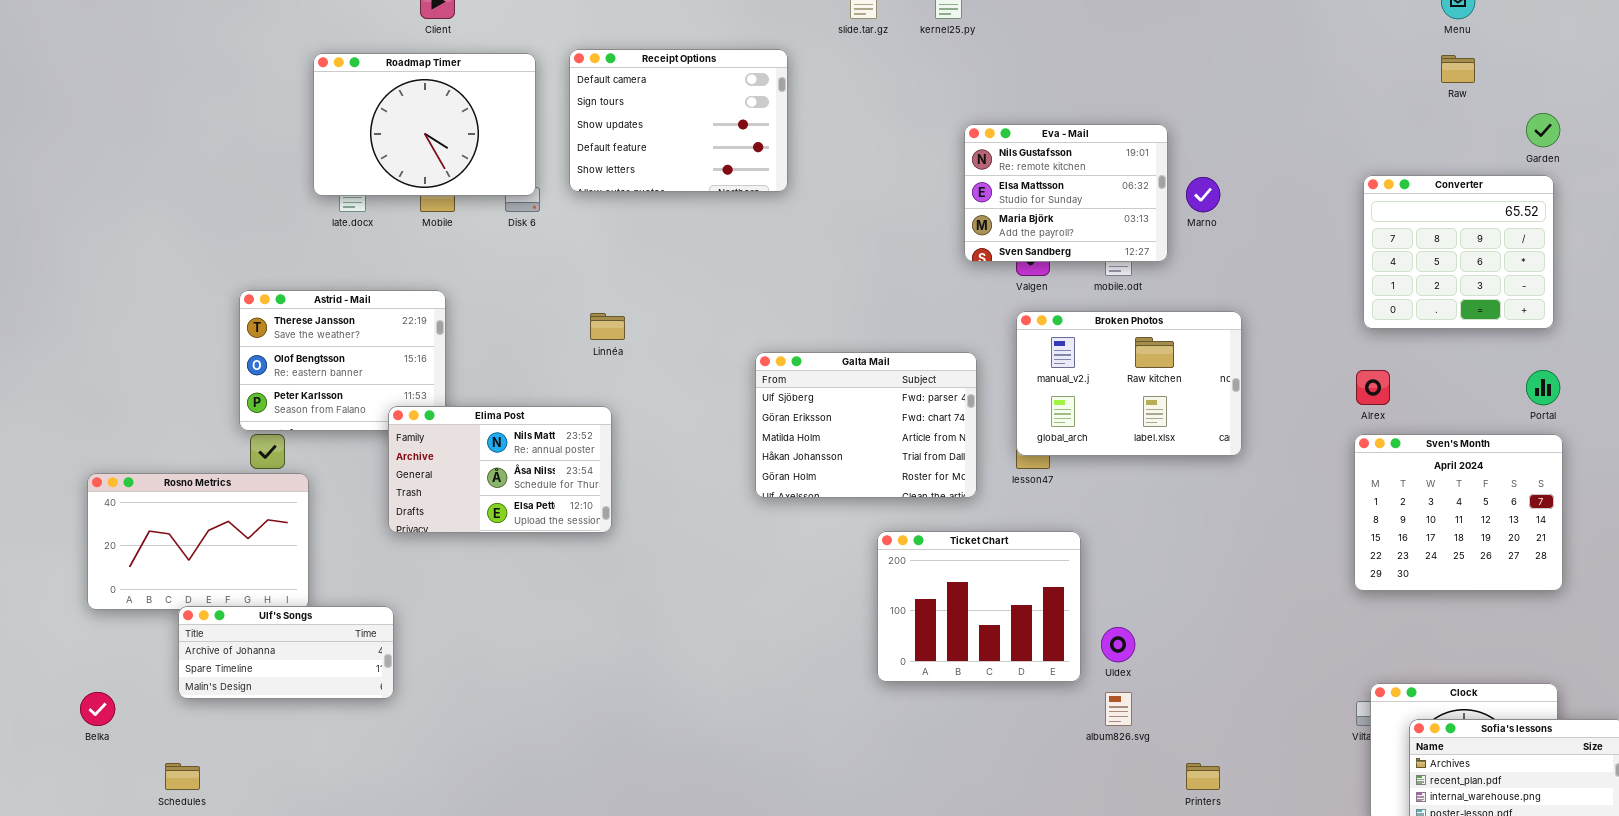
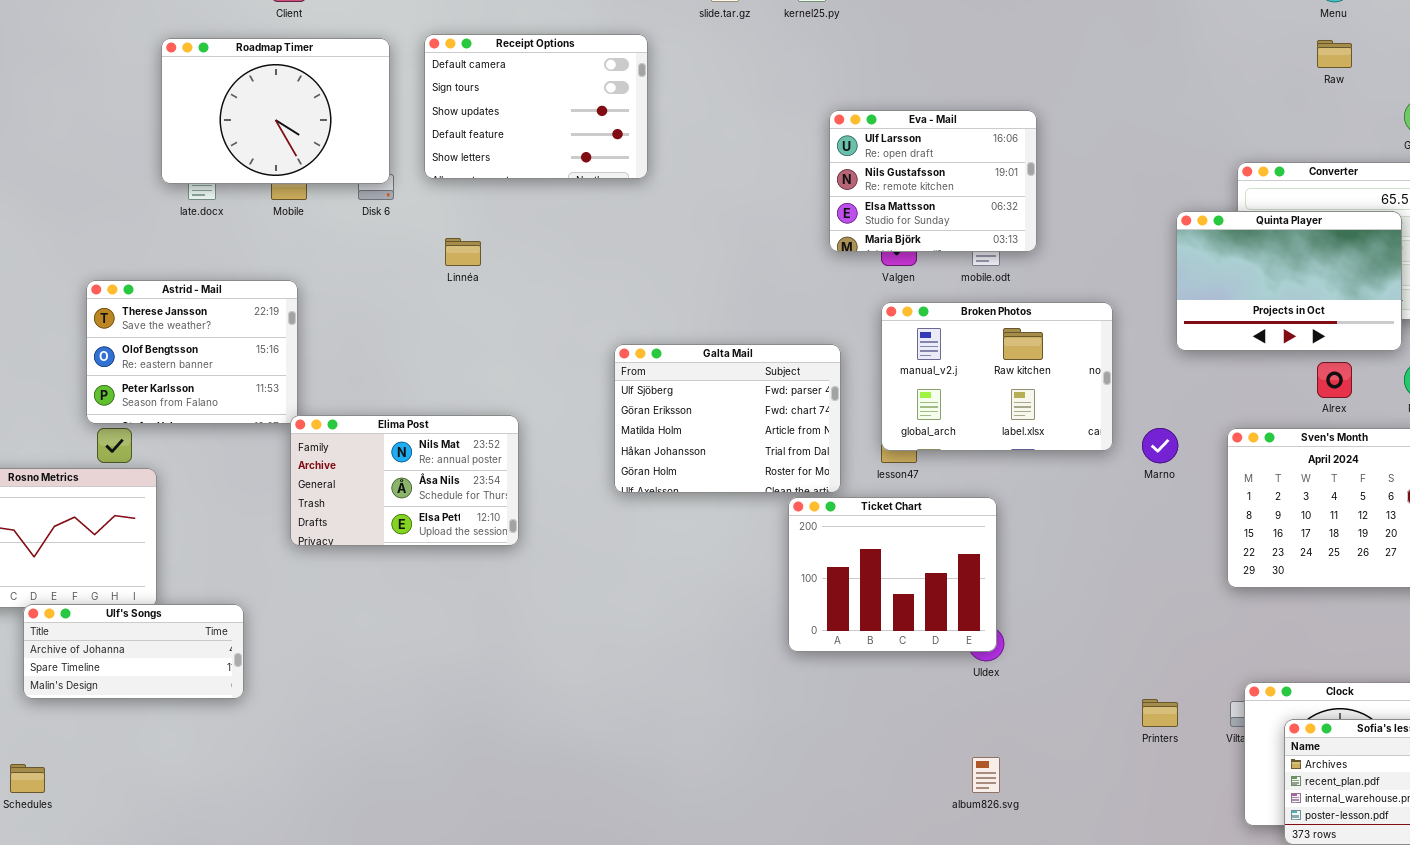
Eva - Mail: [964,124,1168,262] -> [829,110,1037,252], scrolled up 1 row
Marno: [1186,177,1220,212] -> [1142,428,1178,463], moved
Quinta Player: none -> [1176,211,1402,351], opened
Linnéa: [590,313,625,340] -> [445,238,481,266], moved
Alrex: [1356,370,1390,405] -> [1317,362,1352,398], moved
Elima Post: [388,406,612,533] -> [290,415,519,546], moved
Ticket Chart: [877,531,1081,682] -> [788,497,997,652], moved
album826.svg: [1105,692,1132,726] -> [972,757,1000,793], moved
Printers: [1186,763,1220,790] -> [1142,699,1178,727], moved

